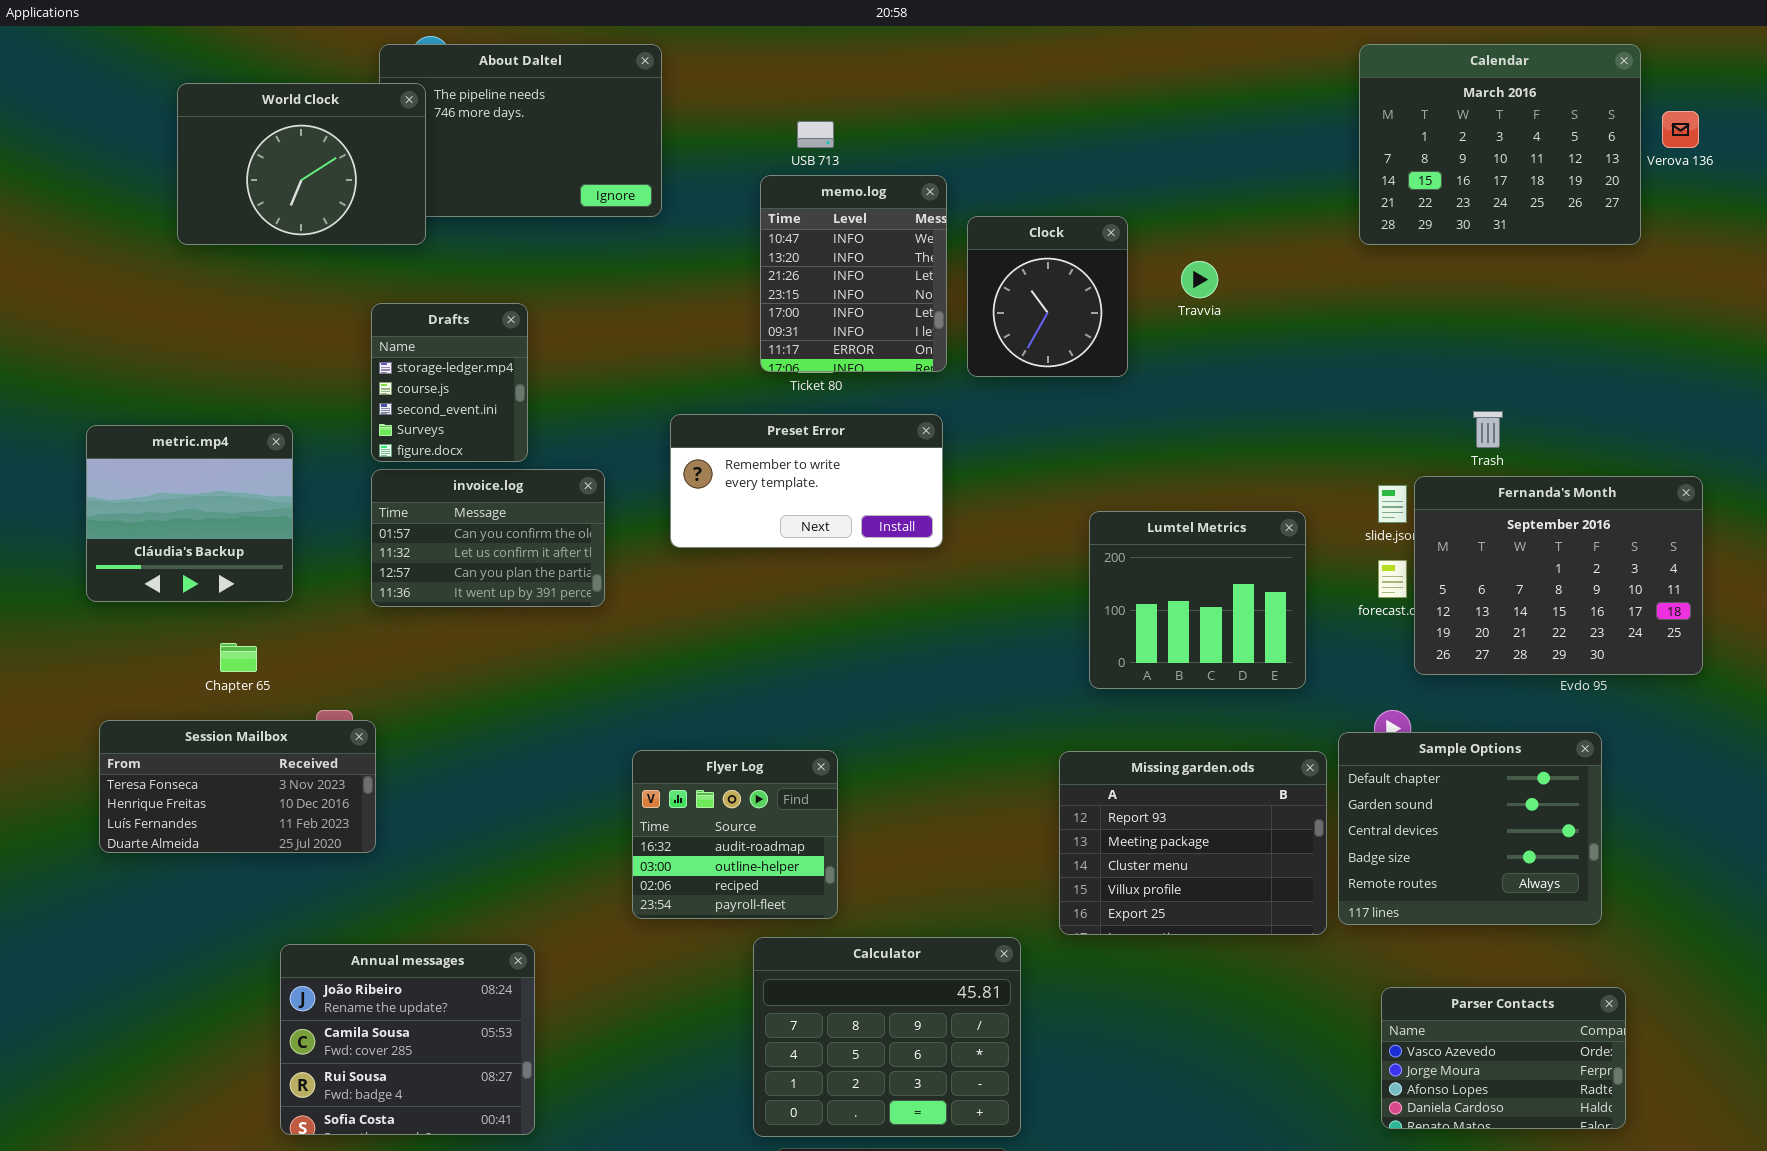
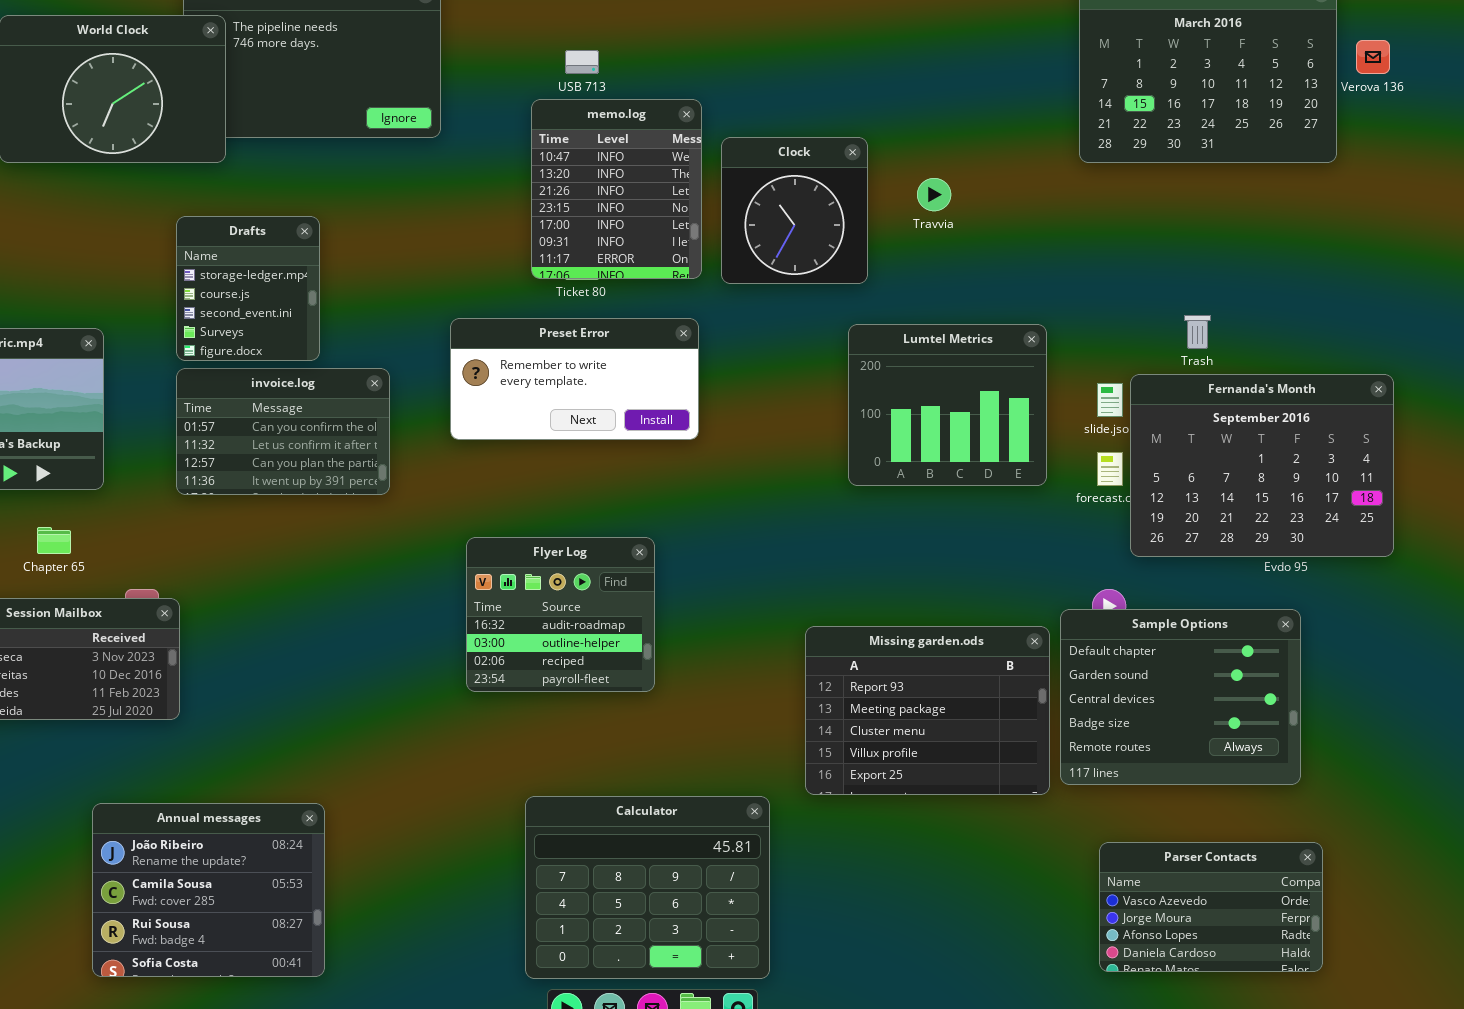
Lumtel Metrics: [1089,511,1306,689] -> [848,324,1047,486], moved
Flyer Log: [632,750,838,919] -> [466,537,655,692], moved

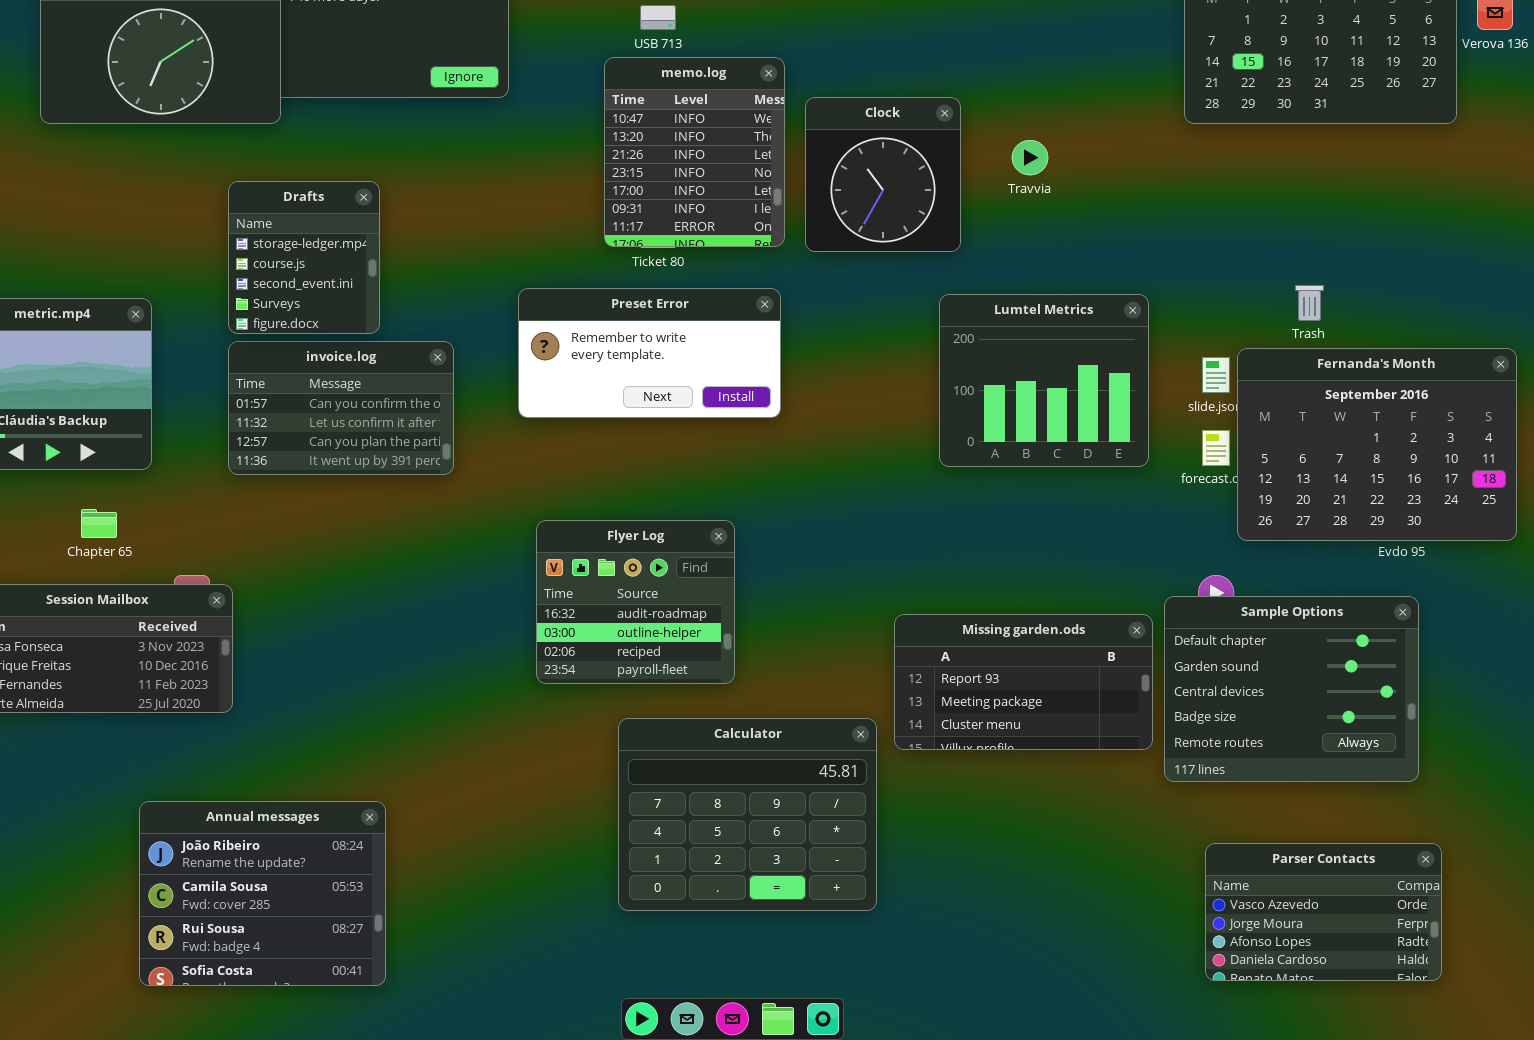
Missing garden.ods: [805,626,1050,795] -> [894,614,1153,750], resized
Calculator: [525,796,770,979] -> [618,718,877,911], moved

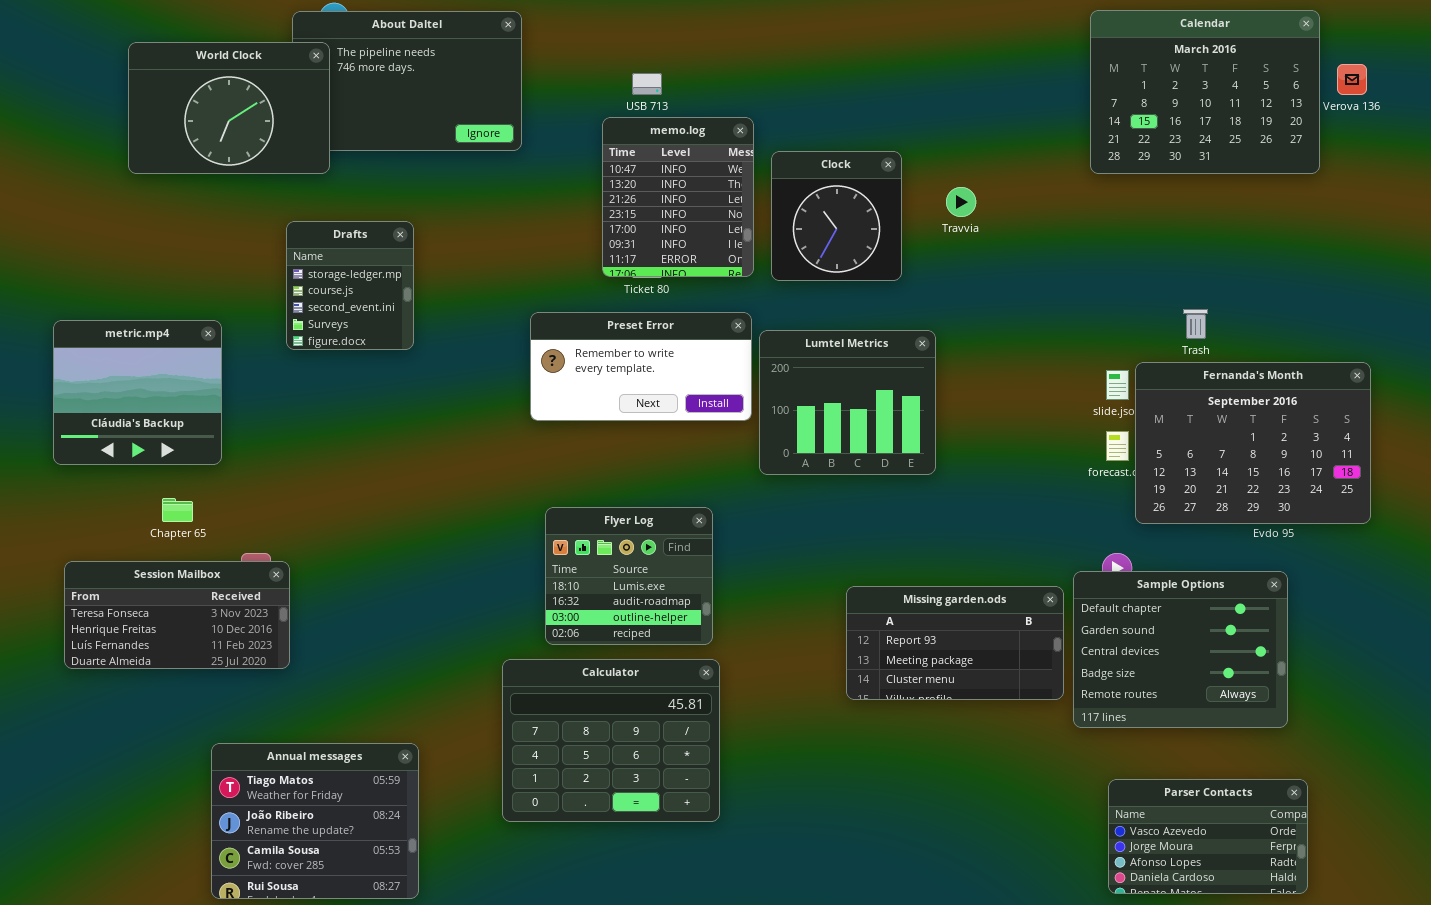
Lumtel Metrics: [939,294,1149,467] -> [759,330,936,475], moved
invoice.log: [228,341,454,475] -> none, closed
Flyer Log: [536,520,735,684] -> [545,507,713,645], scrolled up 1 row
Calculator: [618,718,877,911] -> [502,659,720,822], moved
Annual messages: [139,801,386,986] -> [211,743,419,899], scrolled up 1 row

